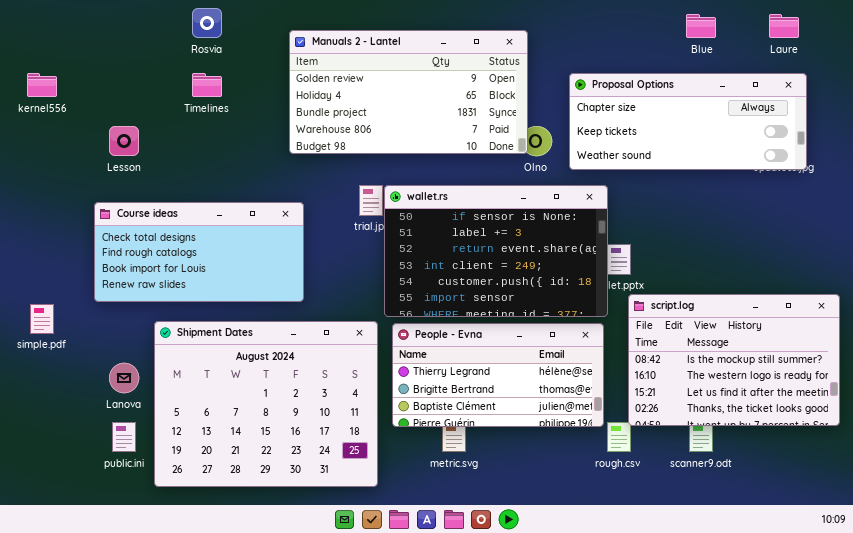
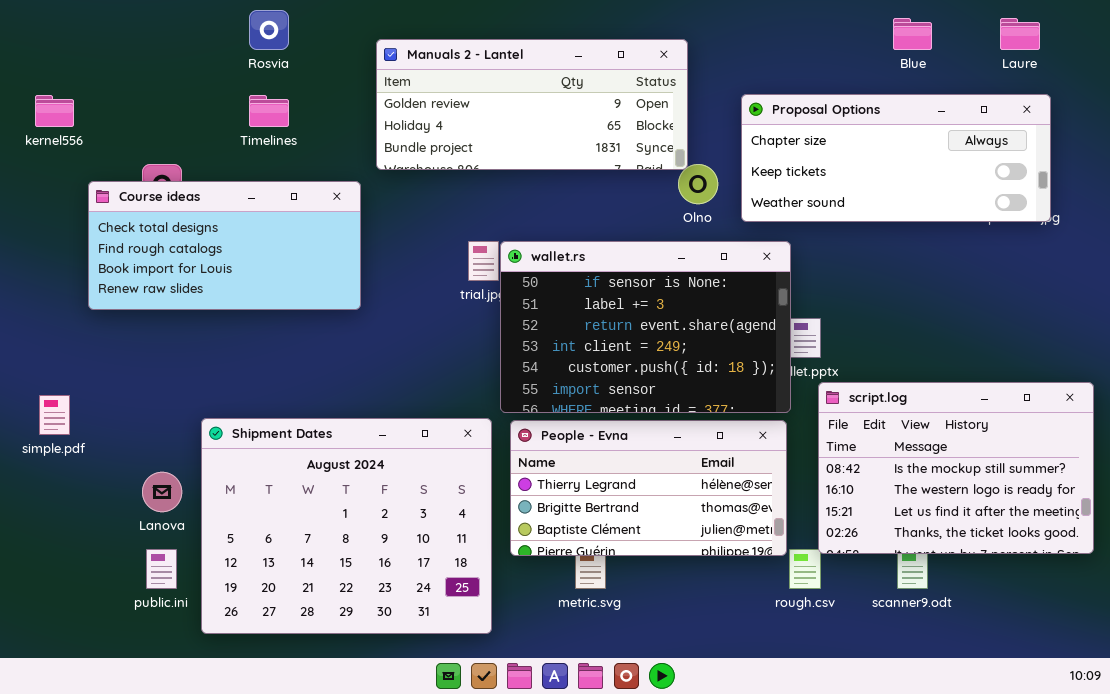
Manuals 2 - Lantel: [289,30,528,154] -> [376,39,688,170], resized
Course ideas: [94,202,304,302] -> [88,181,361,310], moved

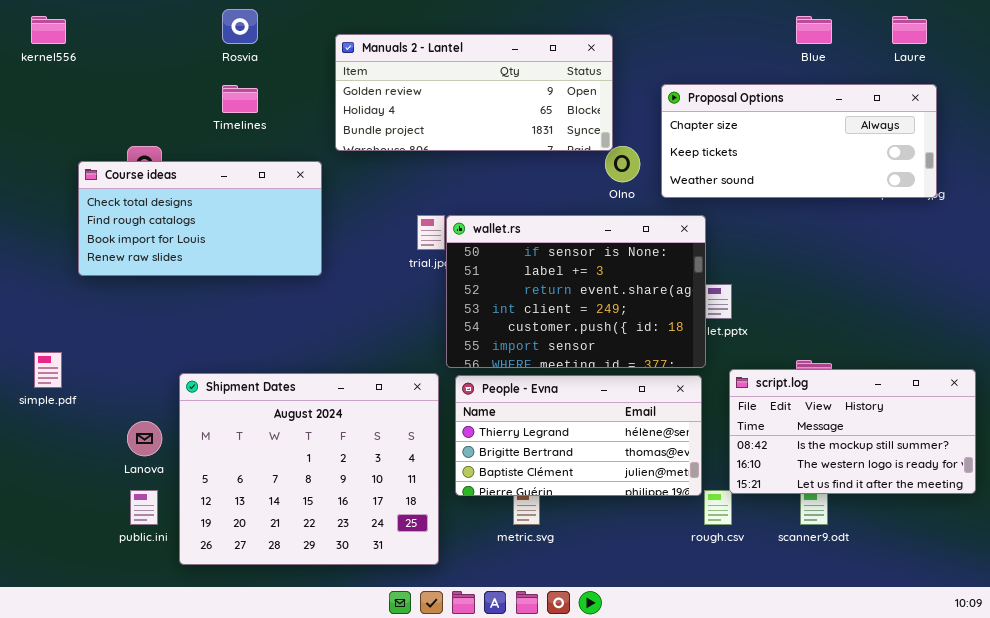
kernel556: [35,95,74,127] -> [31,16,66,44], moved
script.log: [818,382,1094,554] -> [729,369,976,494], resized

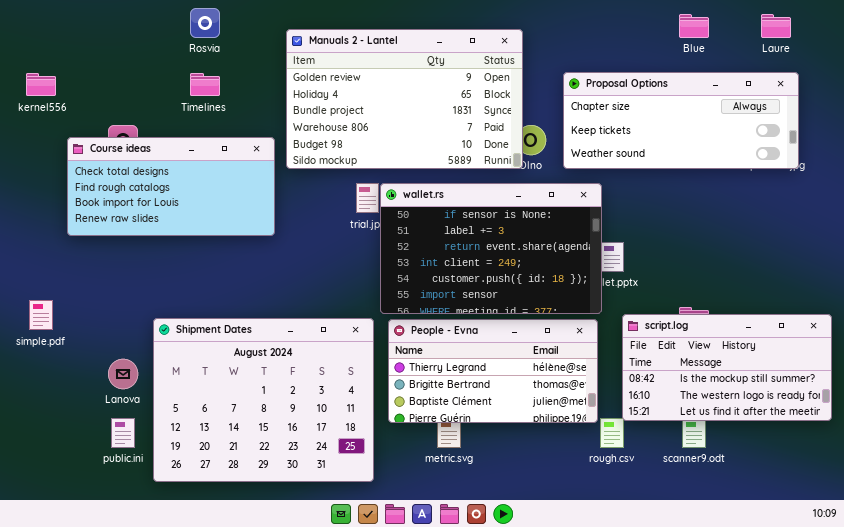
kernel556: [31,16,66,44] -> [26,73,56,96], moved
Manuals 2 - Lantel: [335,34,613,151] -> [286,29,523,169], resized

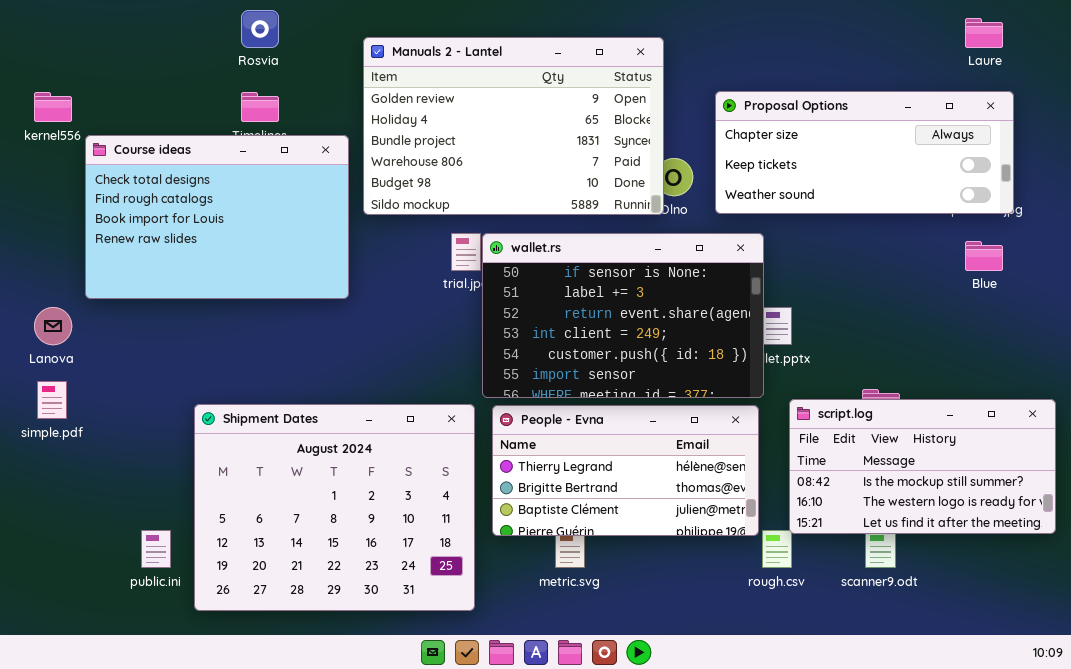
Blue: [679,14,709,38] -> [965,241,1003,271], moved
Course ideas: [67,137,275,236] -> [85,135,349,299], resized
Lanova: [108,359,138,389] -> [34,307,72,345], moved

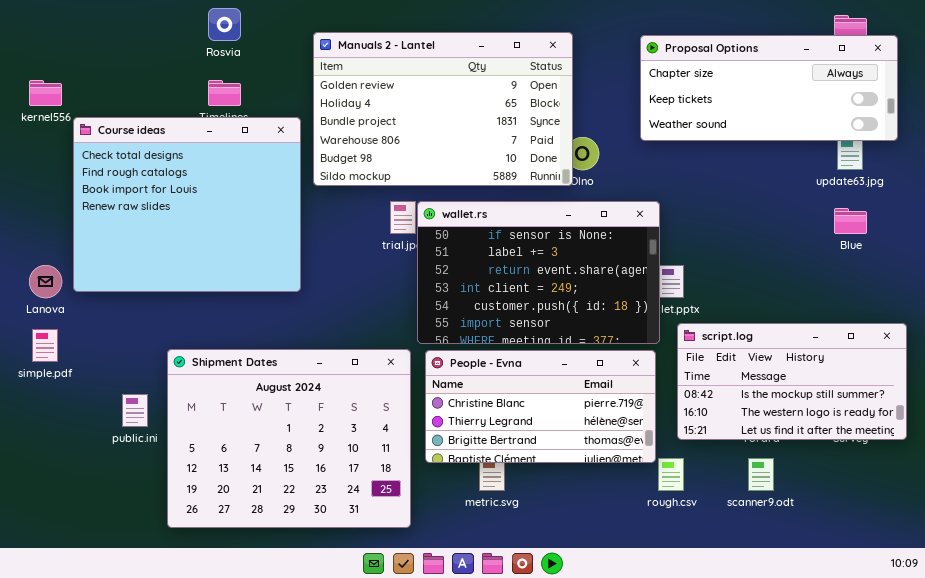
Proposal Options: [715,91,1014,214] -> [640,35,898,141], moved
Course ideas: [85,135,349,299] -> [73,117,301,292], resized
script.log: [789,399,1056,534] -> [677,323,907,440], moved
People - Evna: [492,405,759,536] -> [425,350,656,463], scrolled up 1 row
public.ini: [141,530,171,568] -> [122,394,148,427], moved

